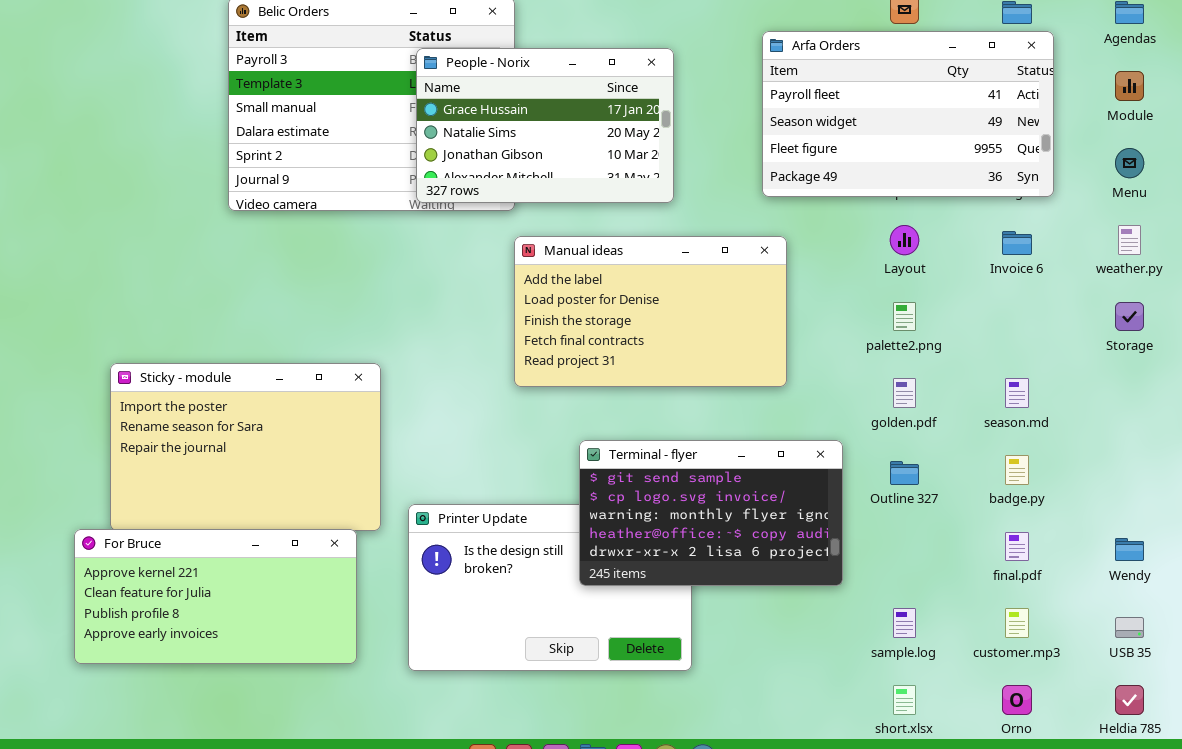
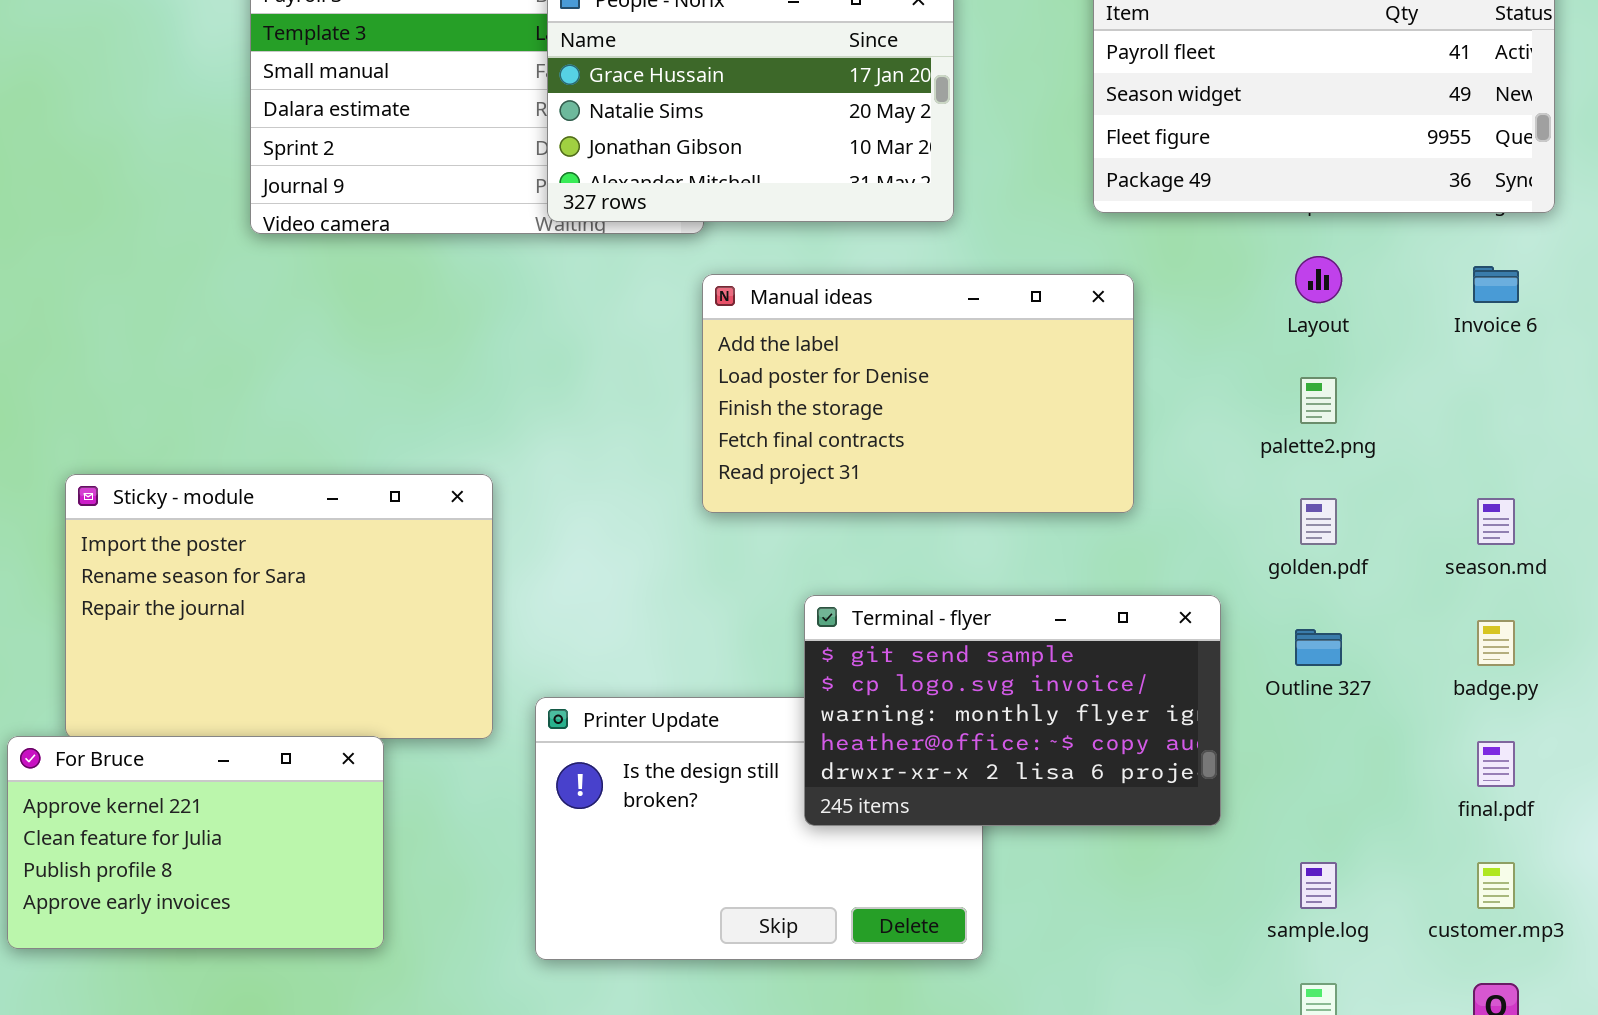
For Bruce: [74,529,357,664] -> [7,736,384,949], resized

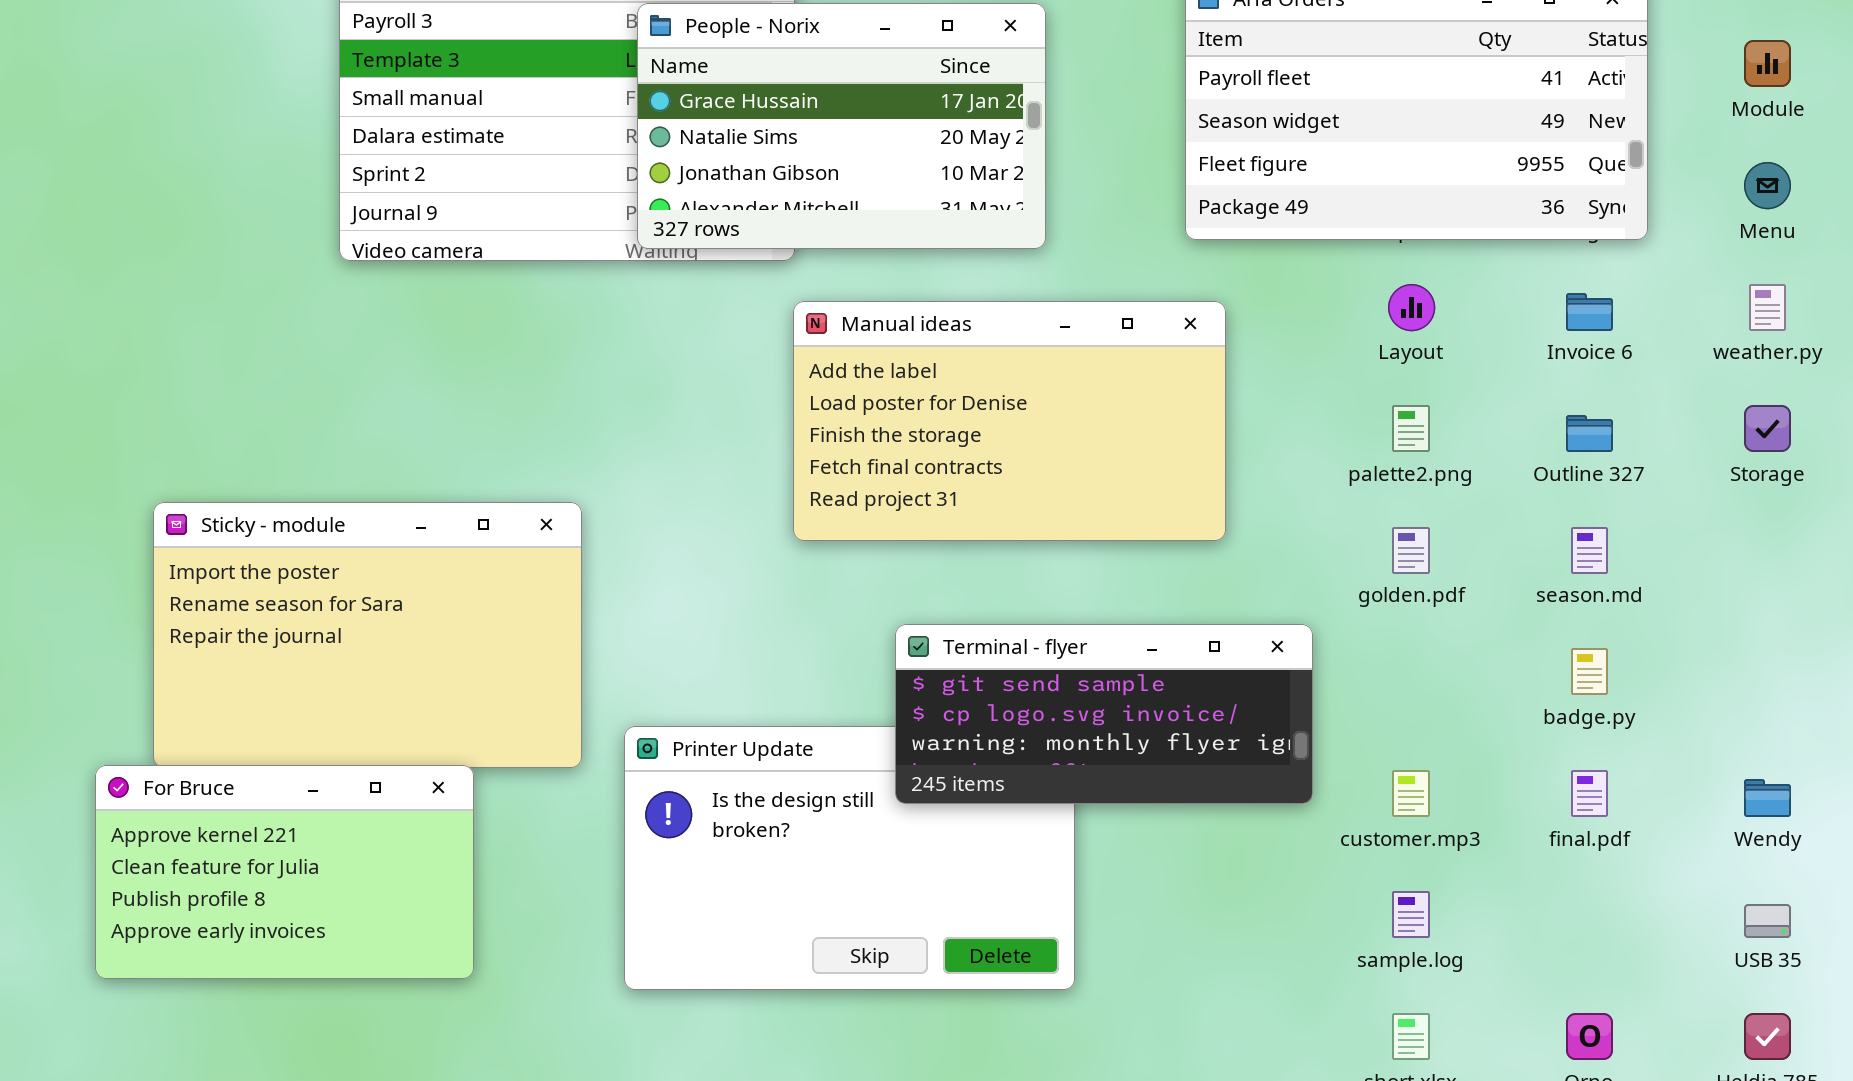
Terminal - flyer: [804,595,1221,826] -> [895,624,1313,804], resized
Outline 327: [1295,629,1342,666] -> [1566,415,1613,452], moved
customer.mp3: [1477,862,1515,909] -> [1392,770,1430,817], moved

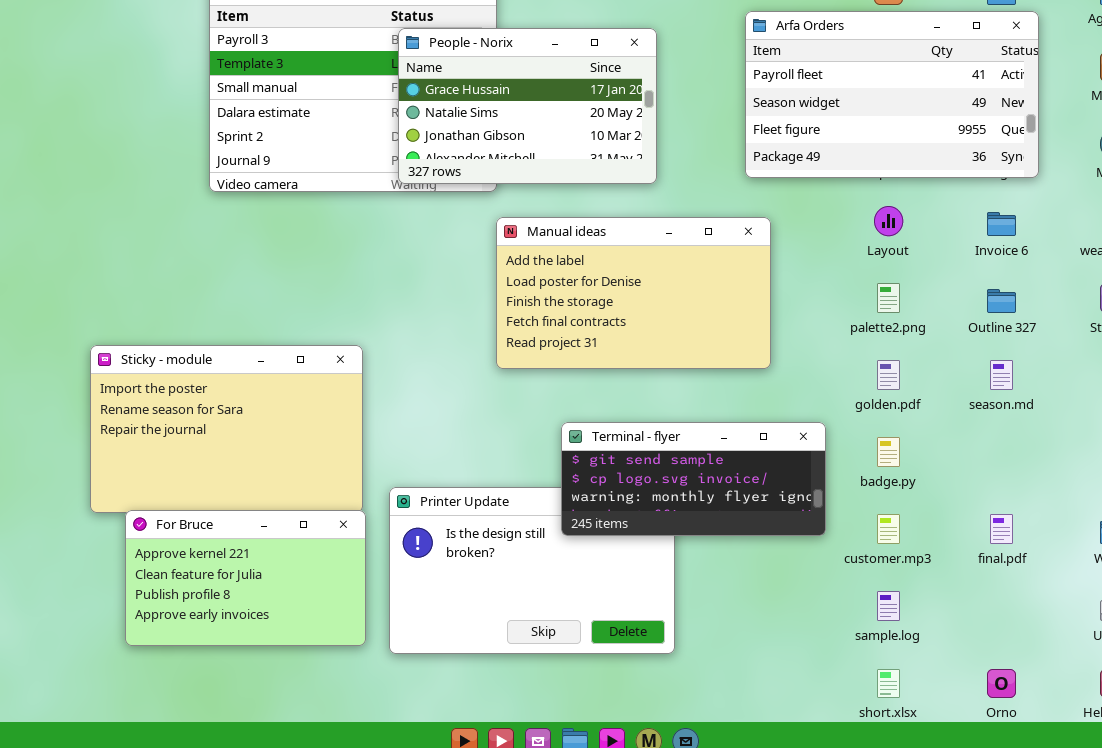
badge.py: [1571,648,1608,695] -> [877,437,900,467], moved
For Bruce: [95,765,474,979] -> [125,510,366,646], moved

